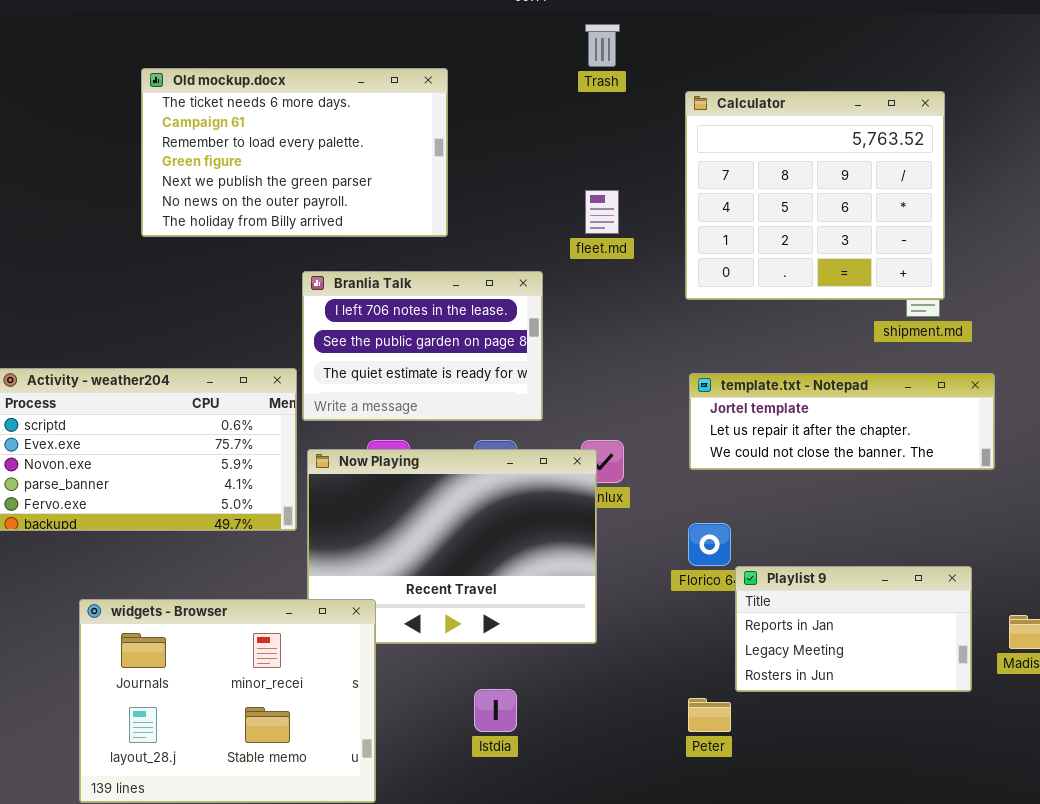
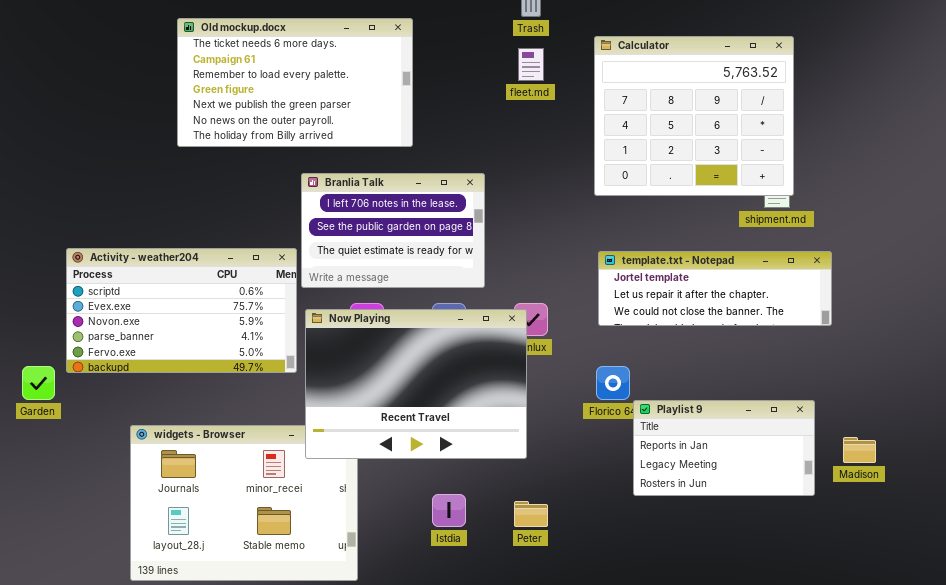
fleet.md: [585,190,619,234] -> [518,48,544,81], moved
Now Playing: [307,449,597,644] -> [305,309,527,459], raised
Peter: [688,698,731,732] -> [514,501,548,527], moved

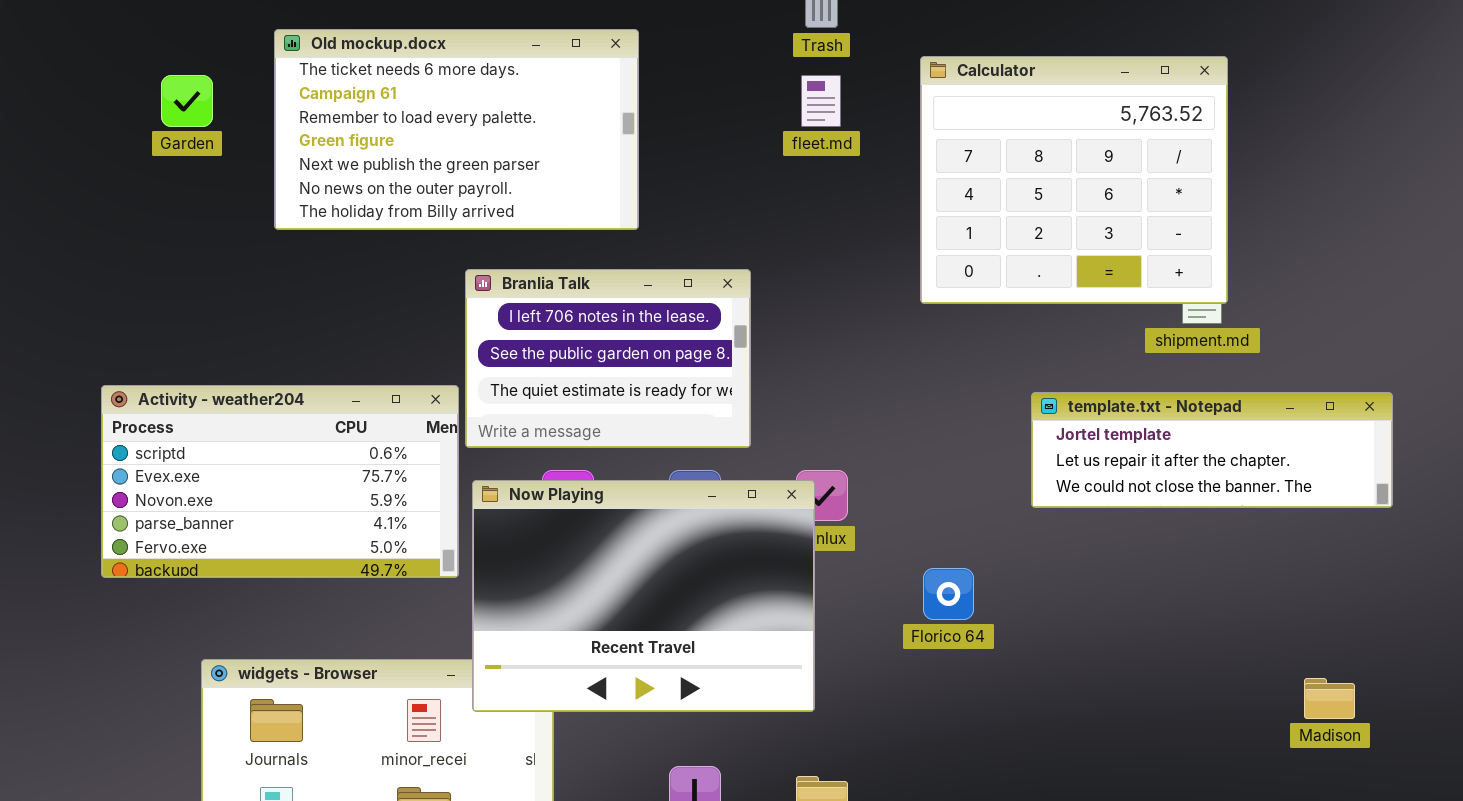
template.txt - Notepad: [598,251,832,326] -> [1031,392,1393,508], moved
Garden: [22,366,55,400] -> [161,75,213,127], moved
Playlist 9: [633,400,815,496] -> none, closed

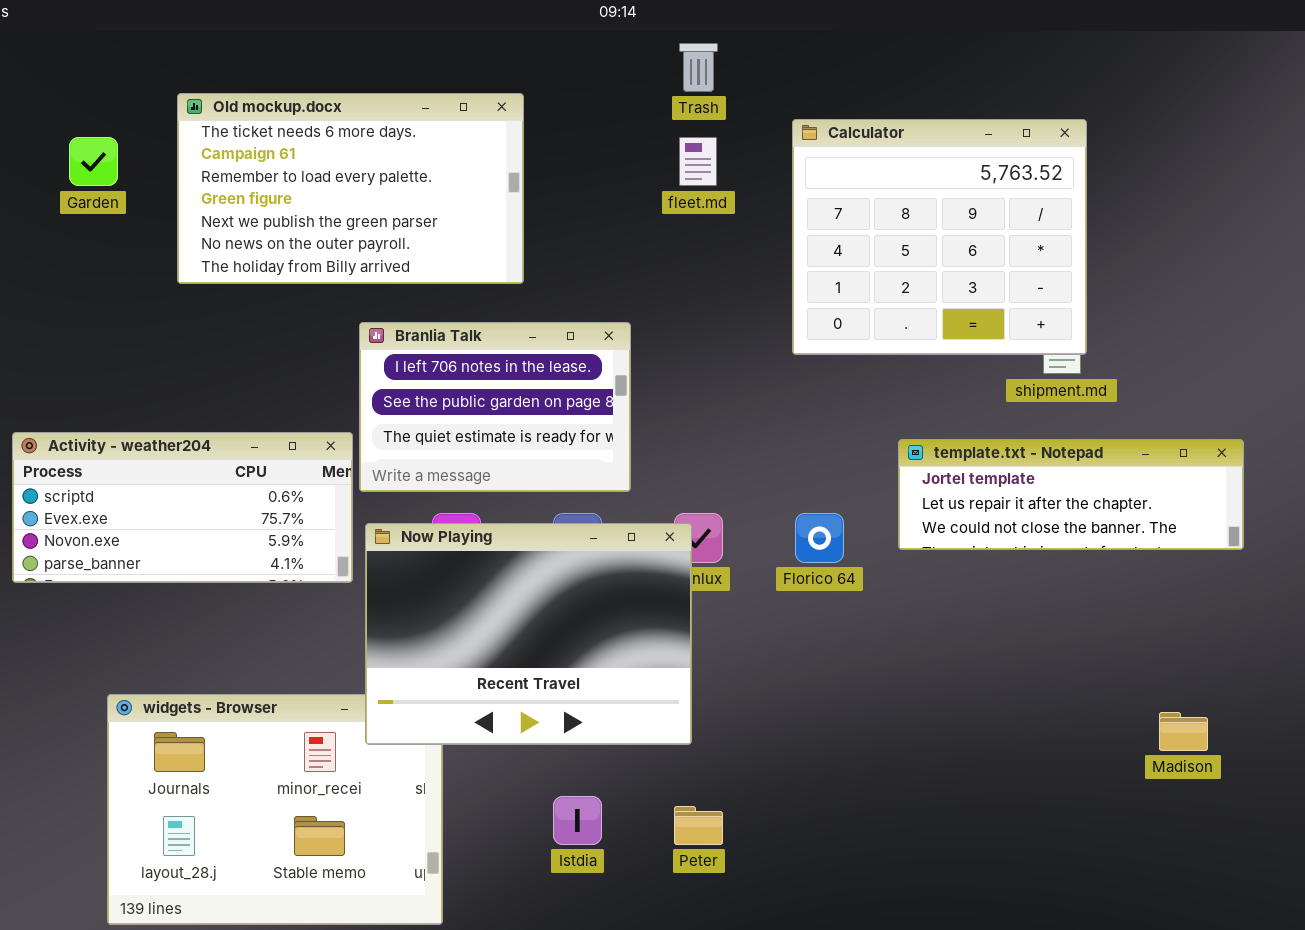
Activity - weather204: [101,385,459,578] -> [12,432,353,583], resized
Florico 64: [923,568,974,620] -> [795,513,844,563], moved

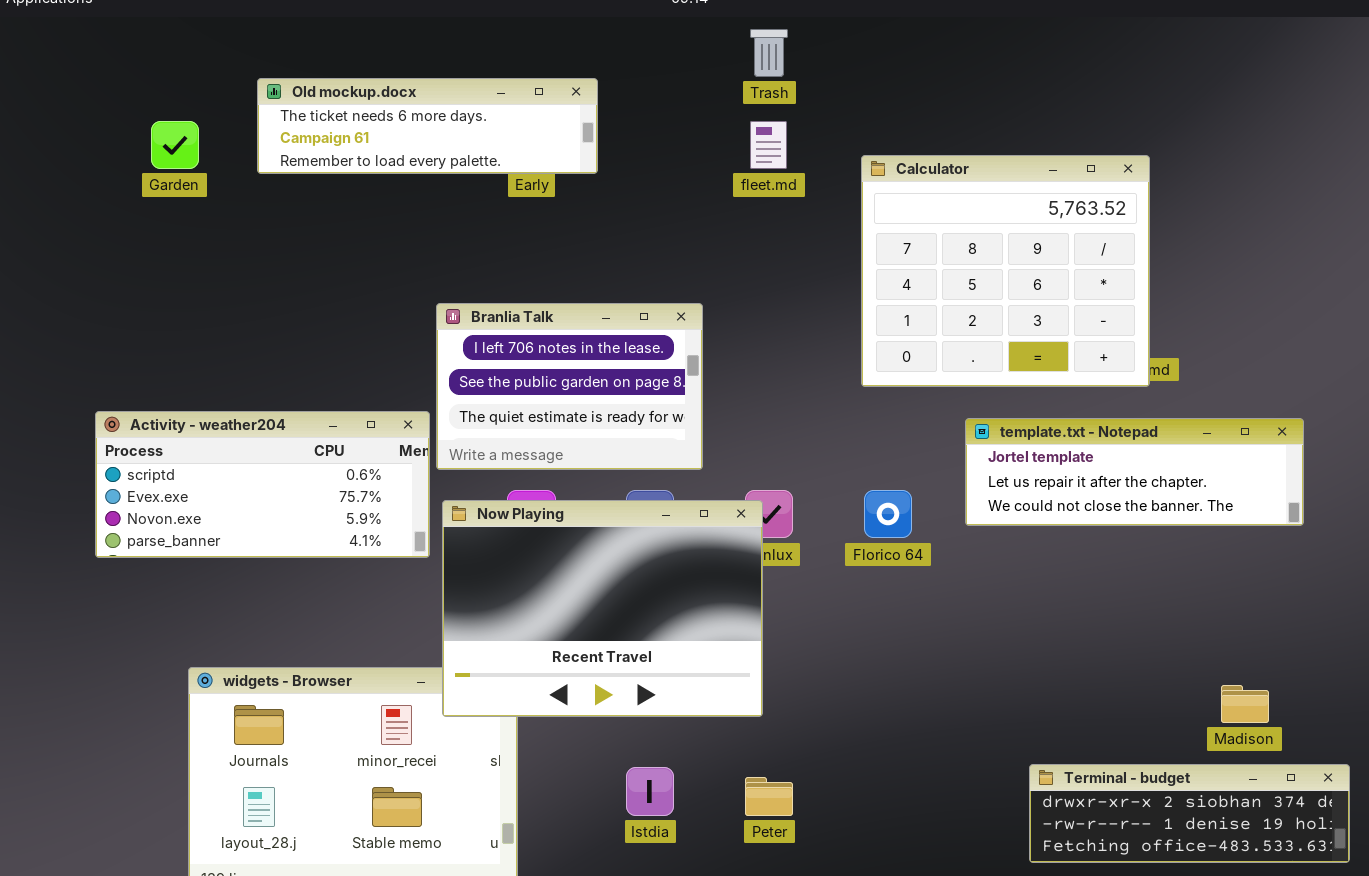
Old mockup.docx: [177,93,524,284] -> [257,78,598,174], resized
Calculator: [792,119,1087,355] -> [861,155,1150,387], moved
Terminal - budget: none -> [1029,764,1350,863], opened

